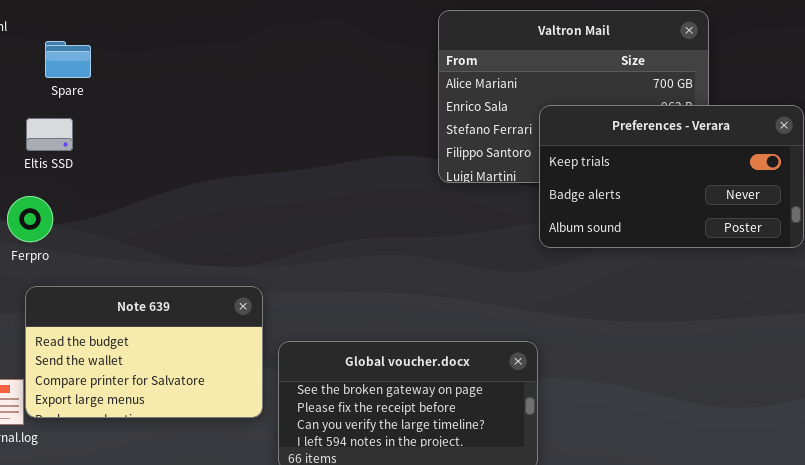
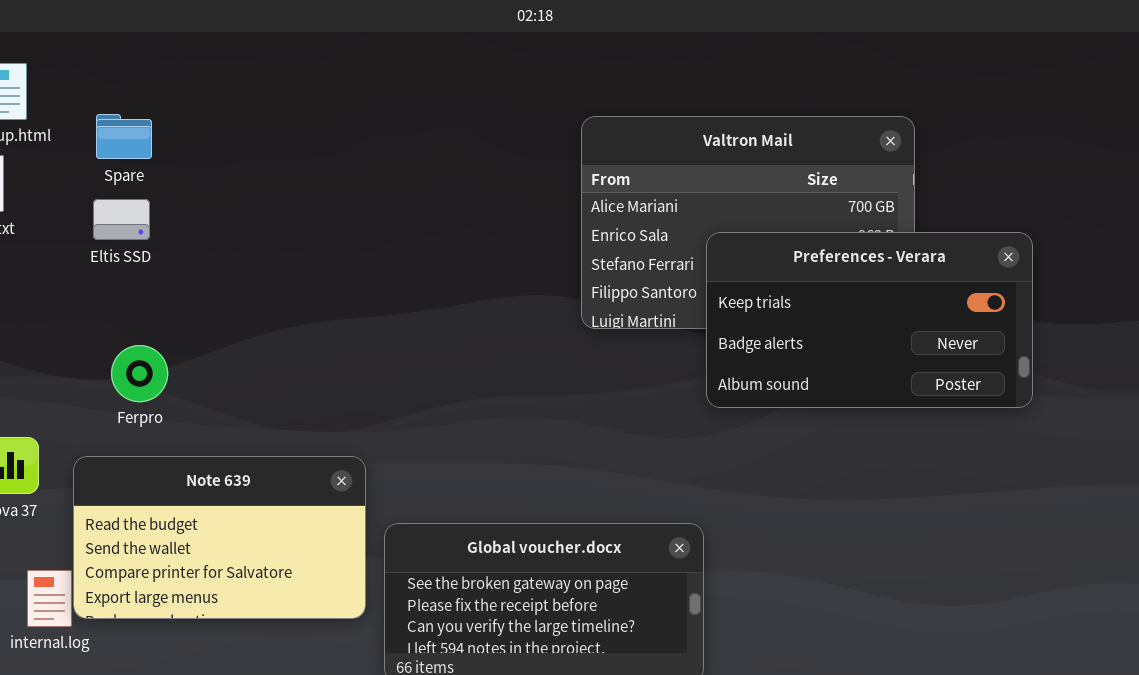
Spare: [45,41,91,78] -> [96,114,152,159], moved
Eltis SSD: [26,118,73,151] -> [93,199,150,240], moved
Ferpro: [7,196,53,242] -> [111,345,168,402], moved

